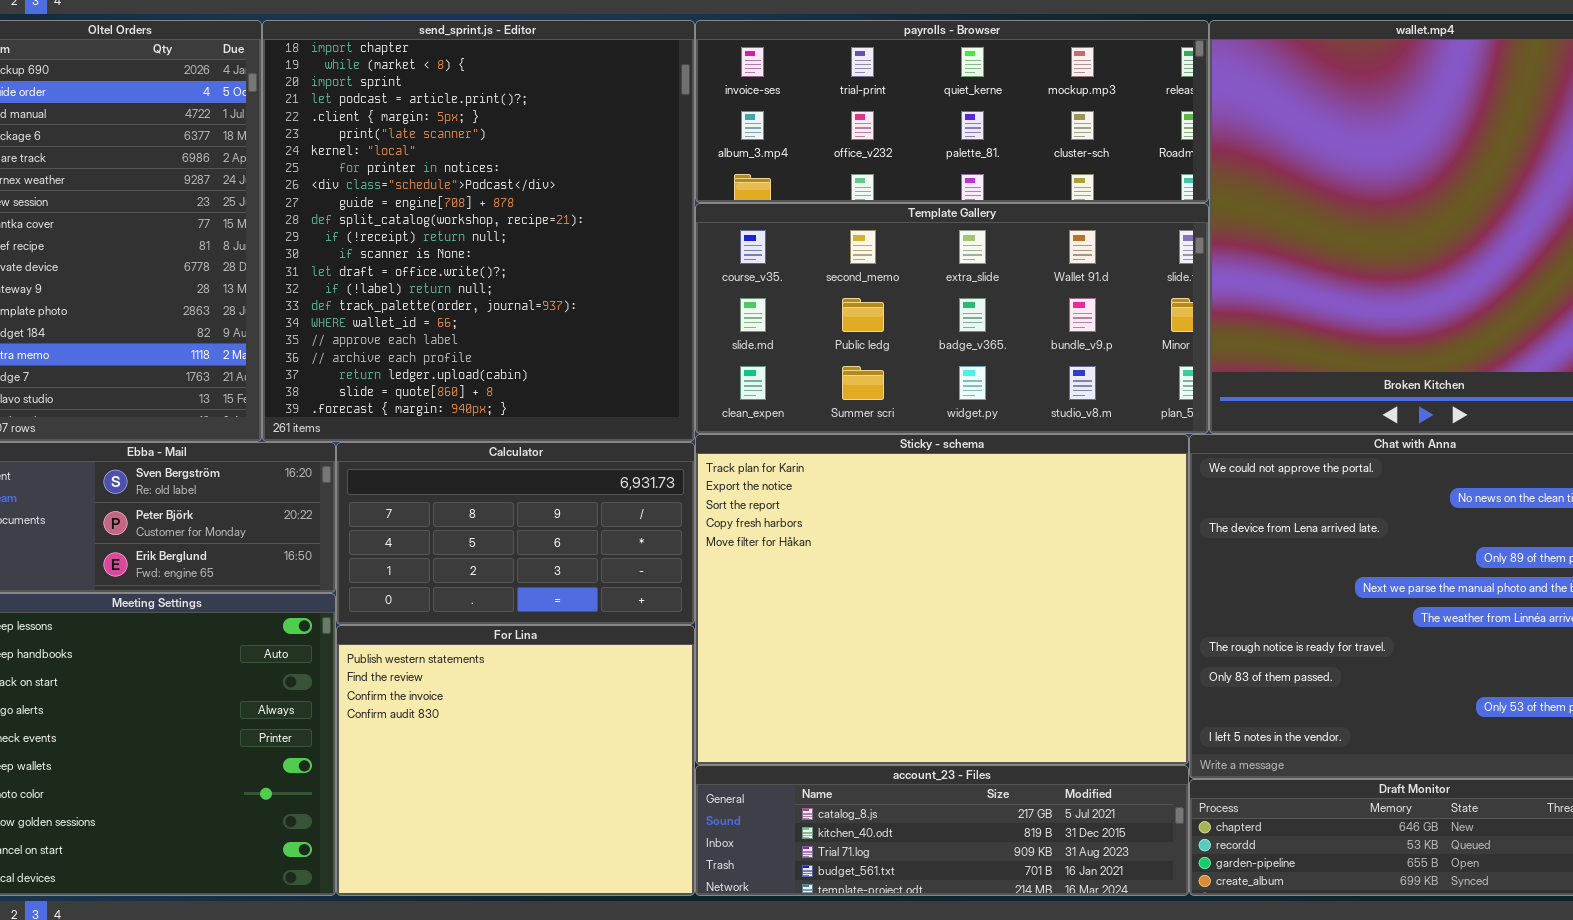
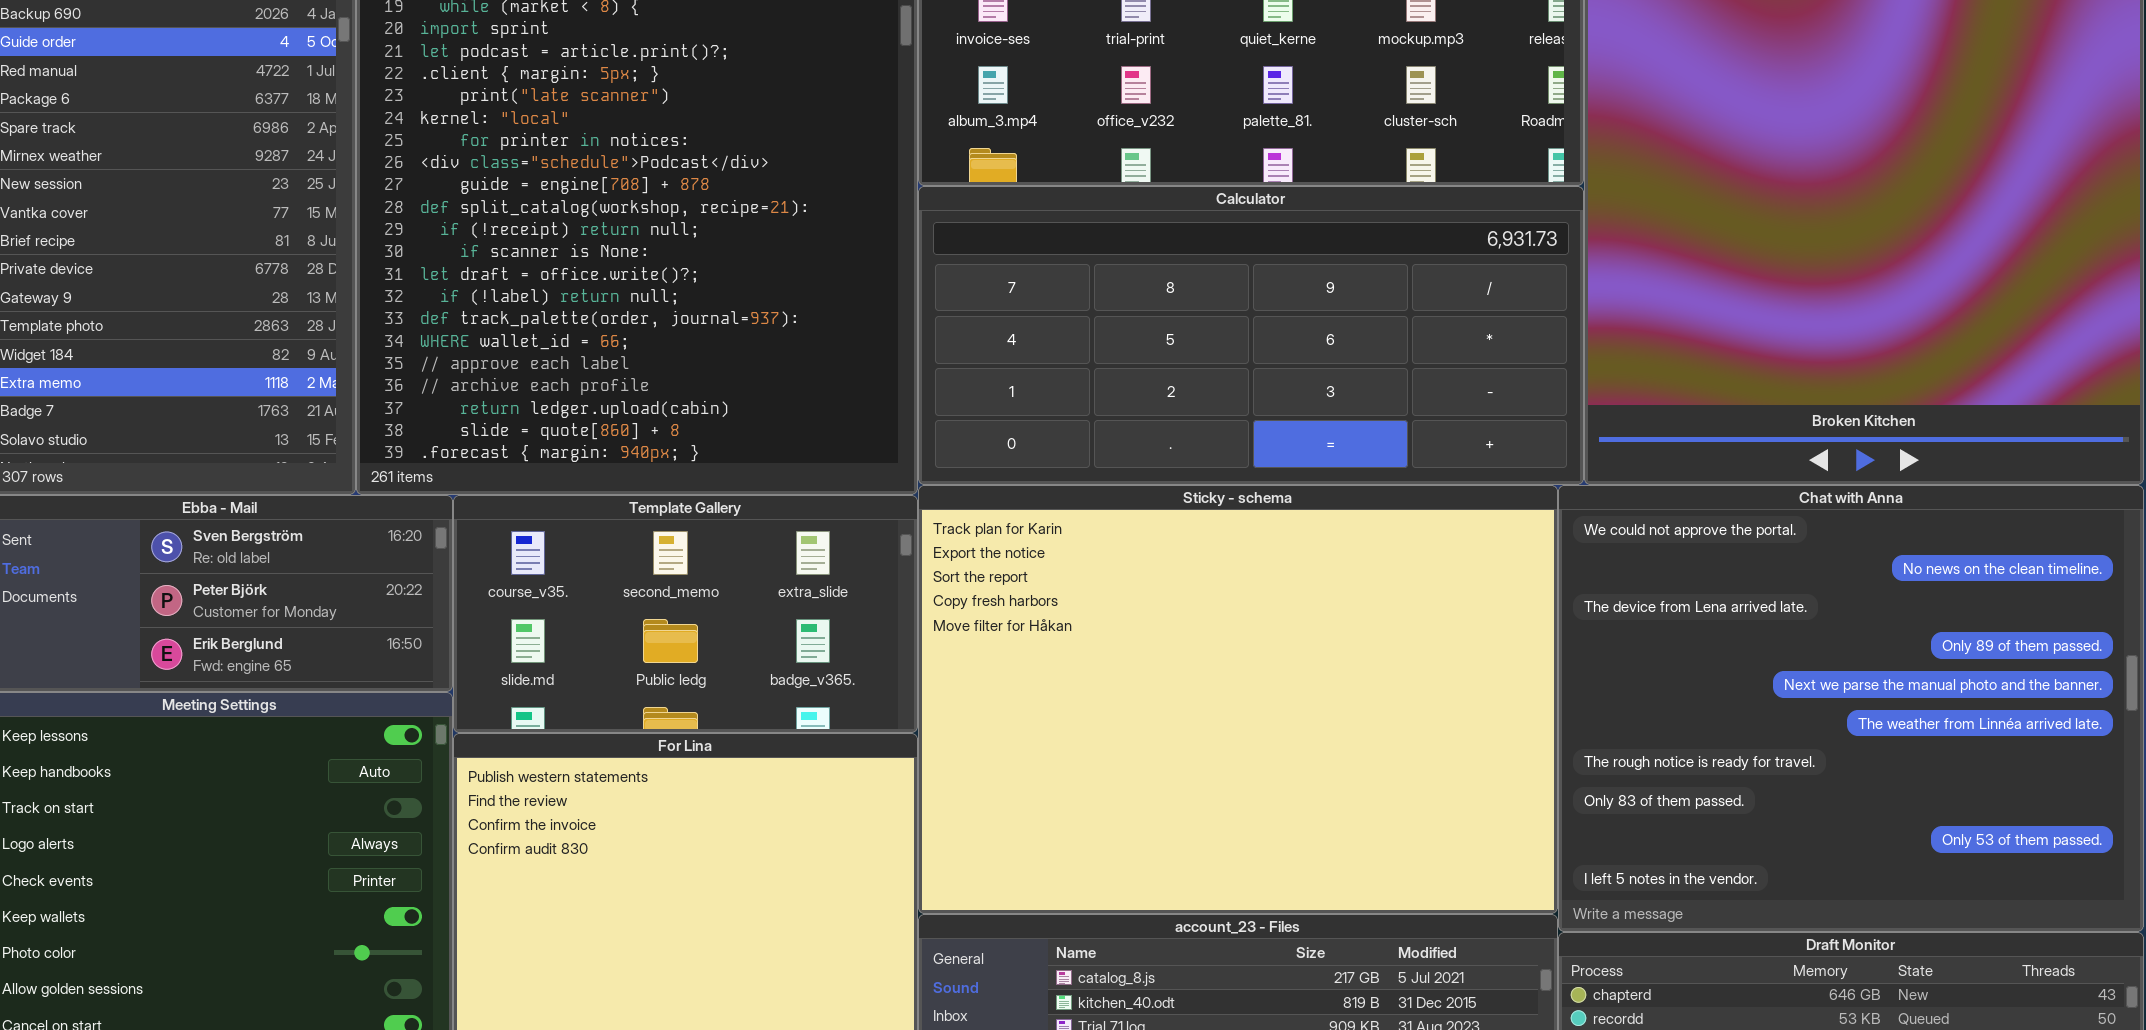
Template Gallery: [695,203,1209,434] -> [453,495,918,733], moved, resized
Calculator: [336,442,695,625] -> [918,186,1584,485], moved, resized

